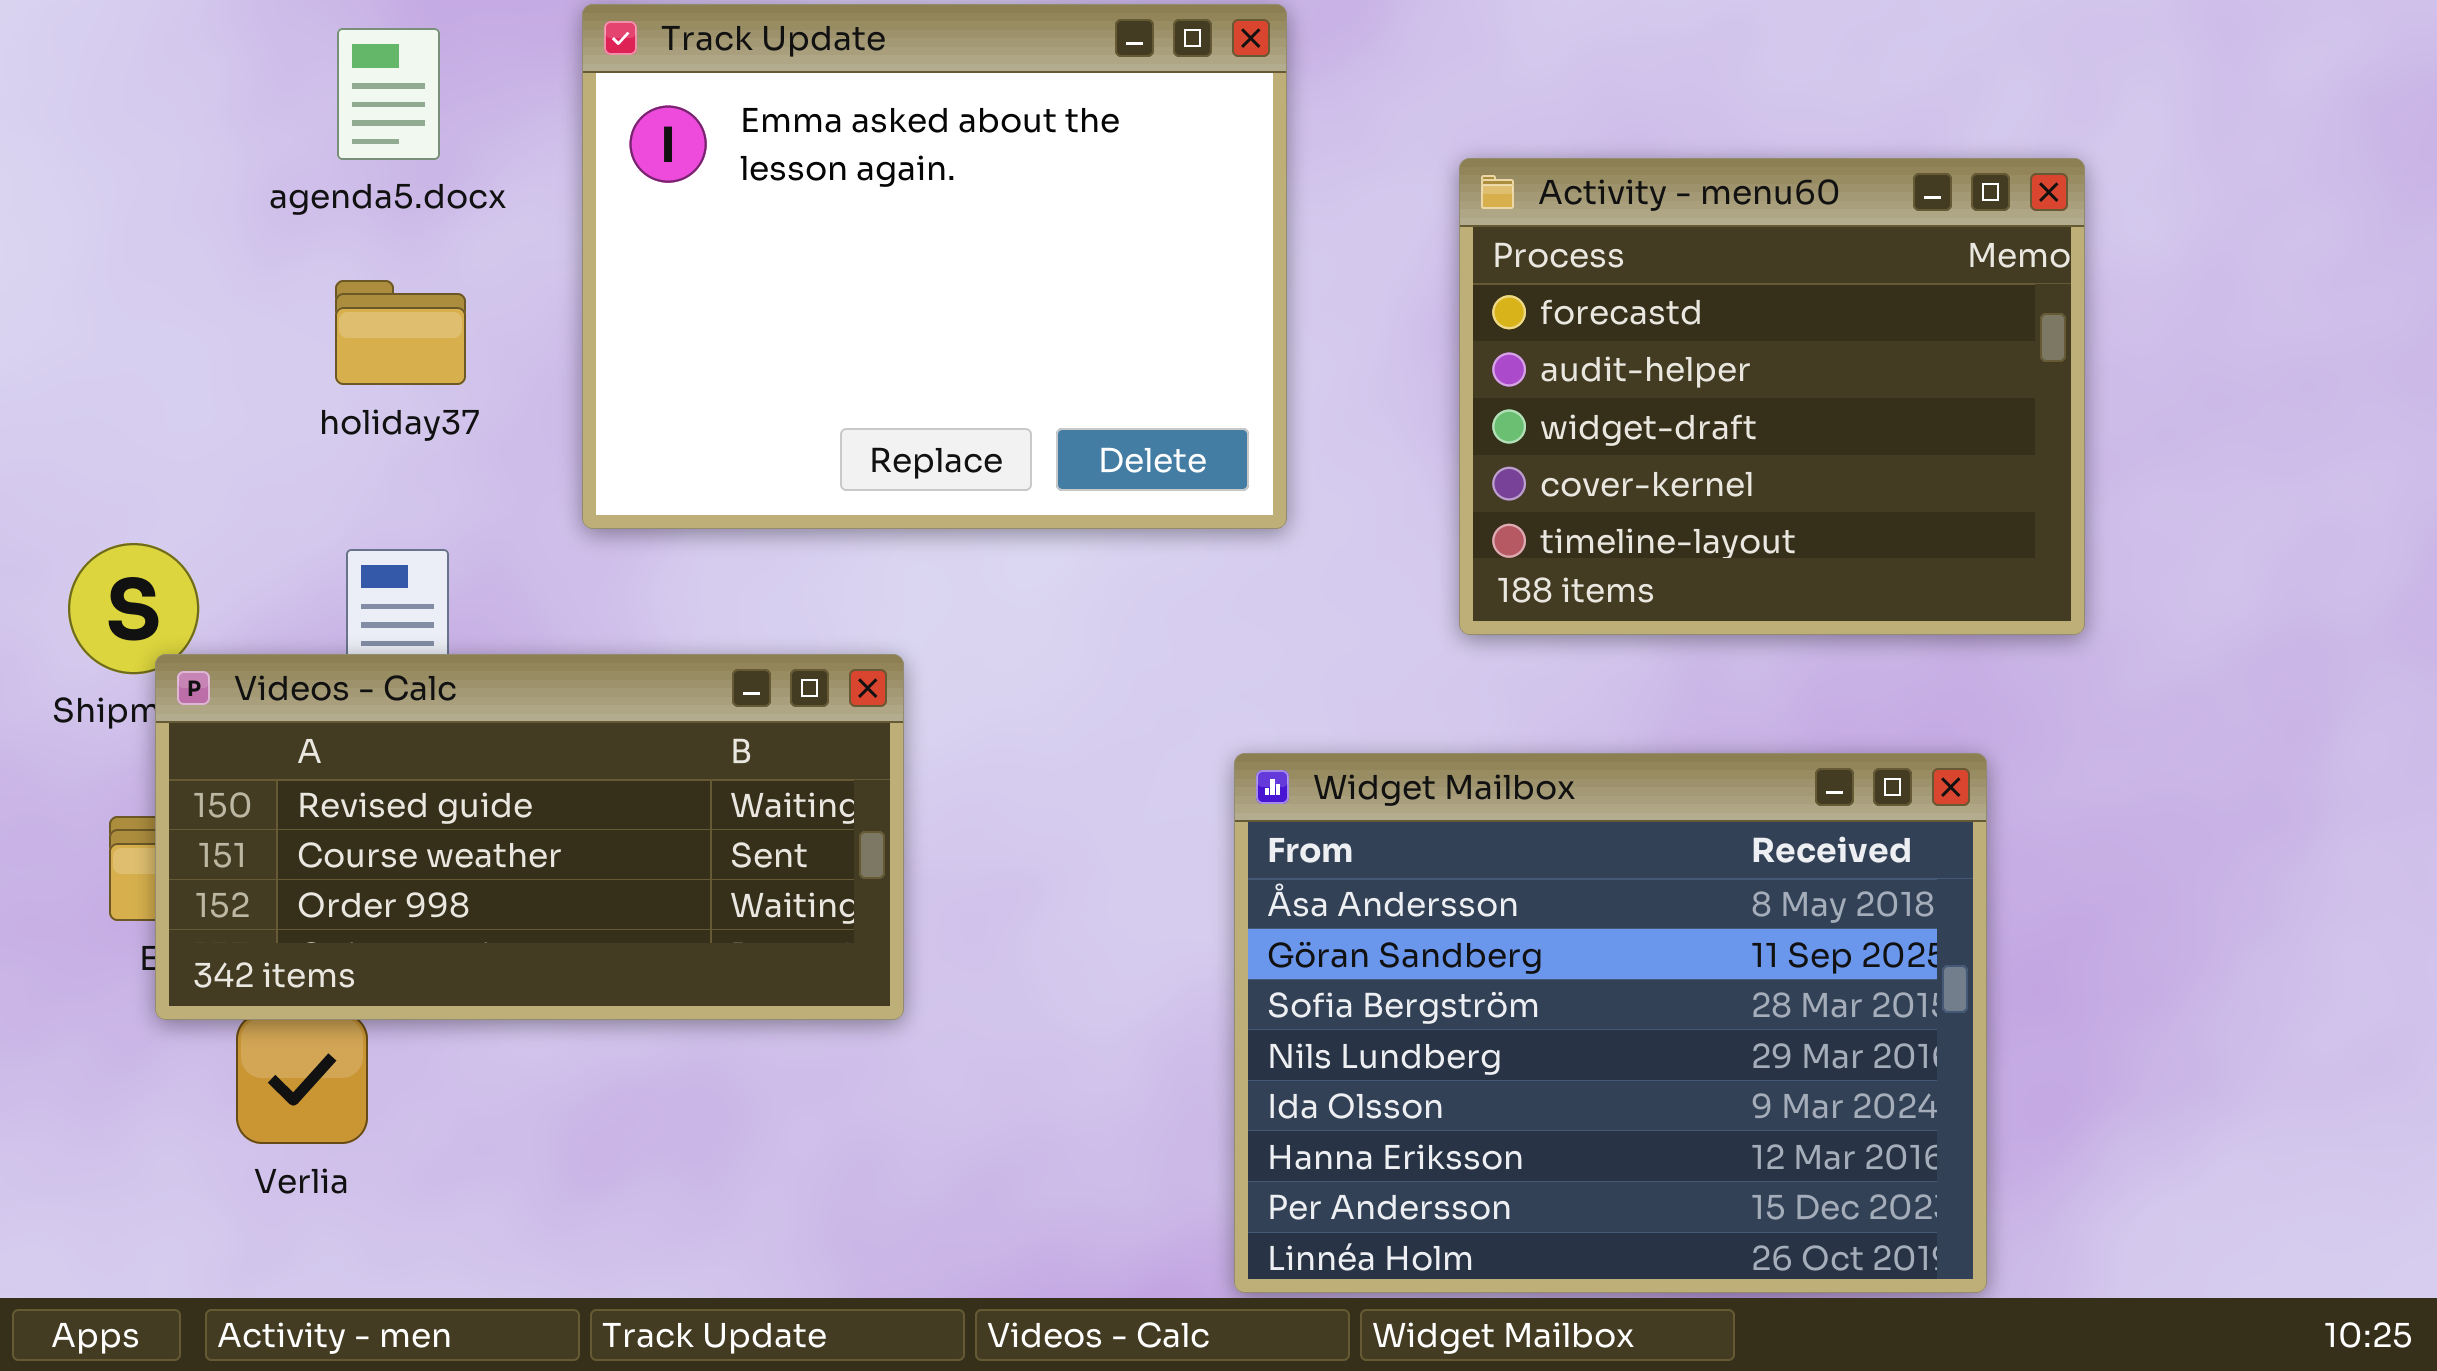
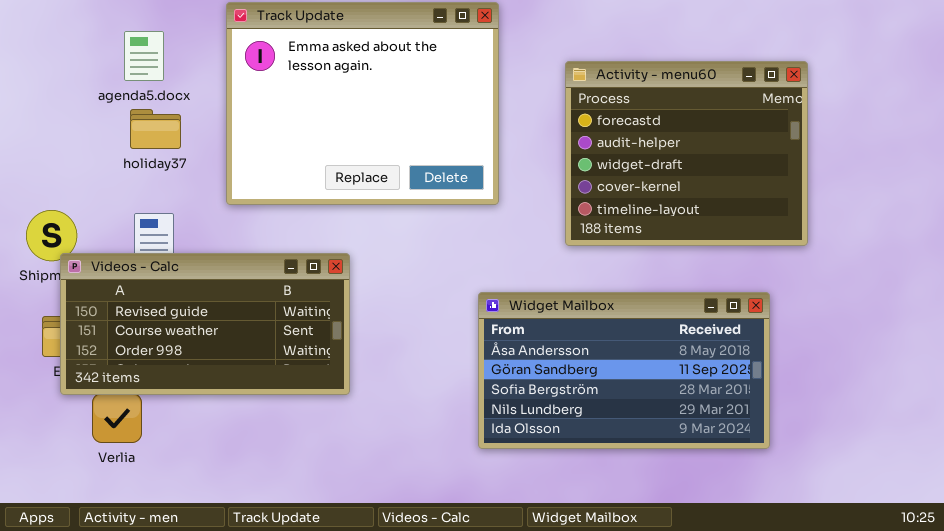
agenda5.docx: [337,28,440,160] -> [124,31,164,81], moved
Widget Mailbox: [1234,753,1987,1293] -> [478,292,770,449], resized

